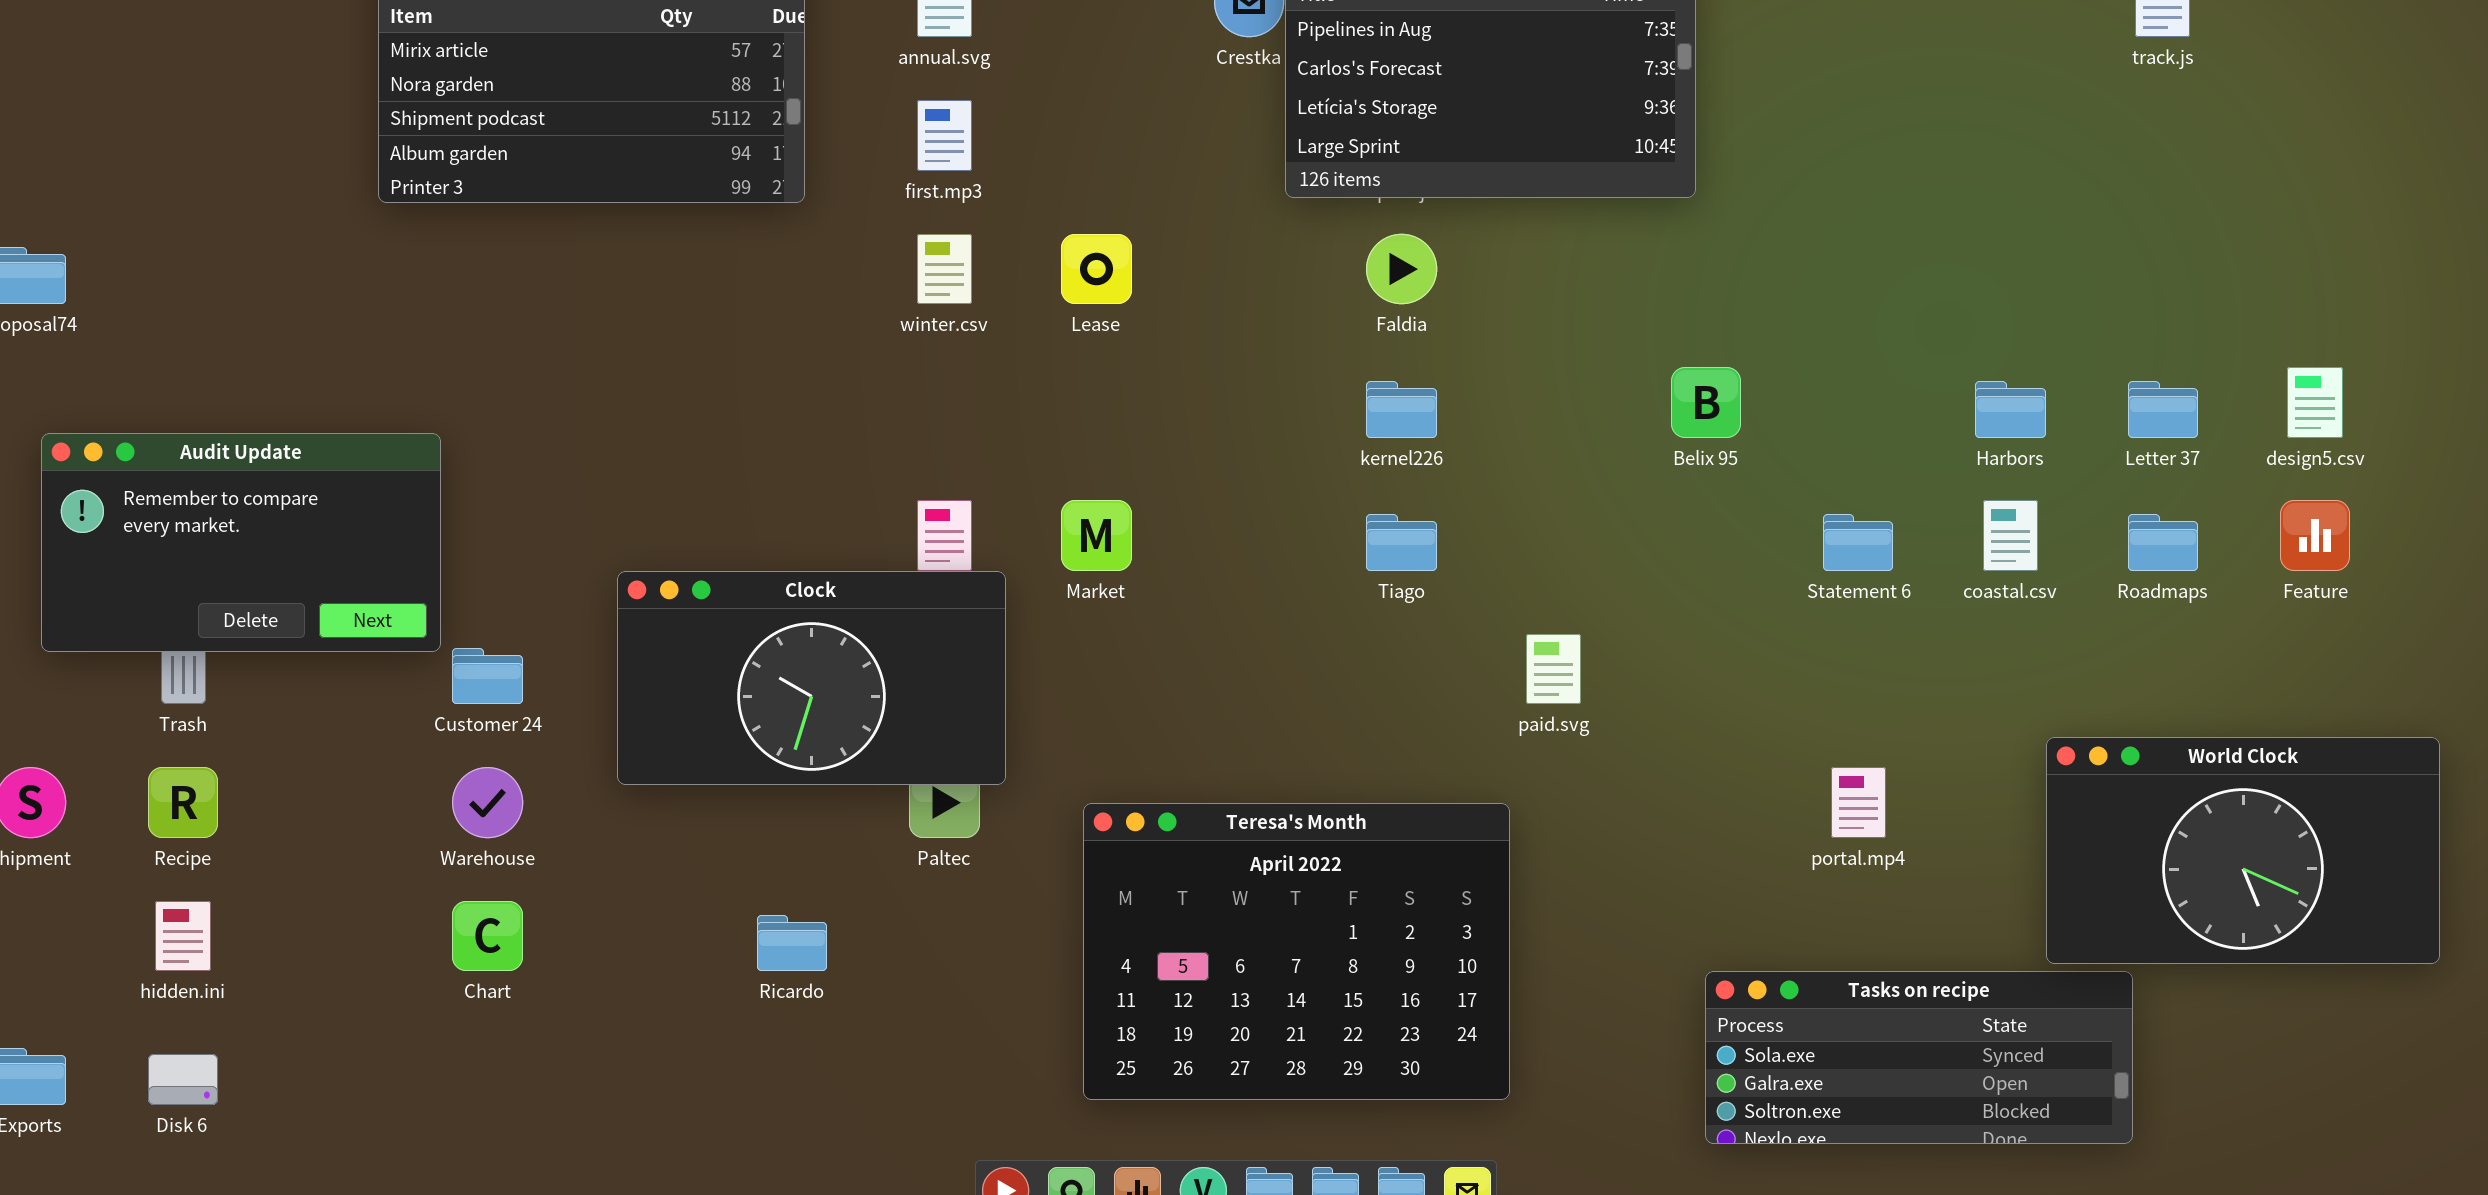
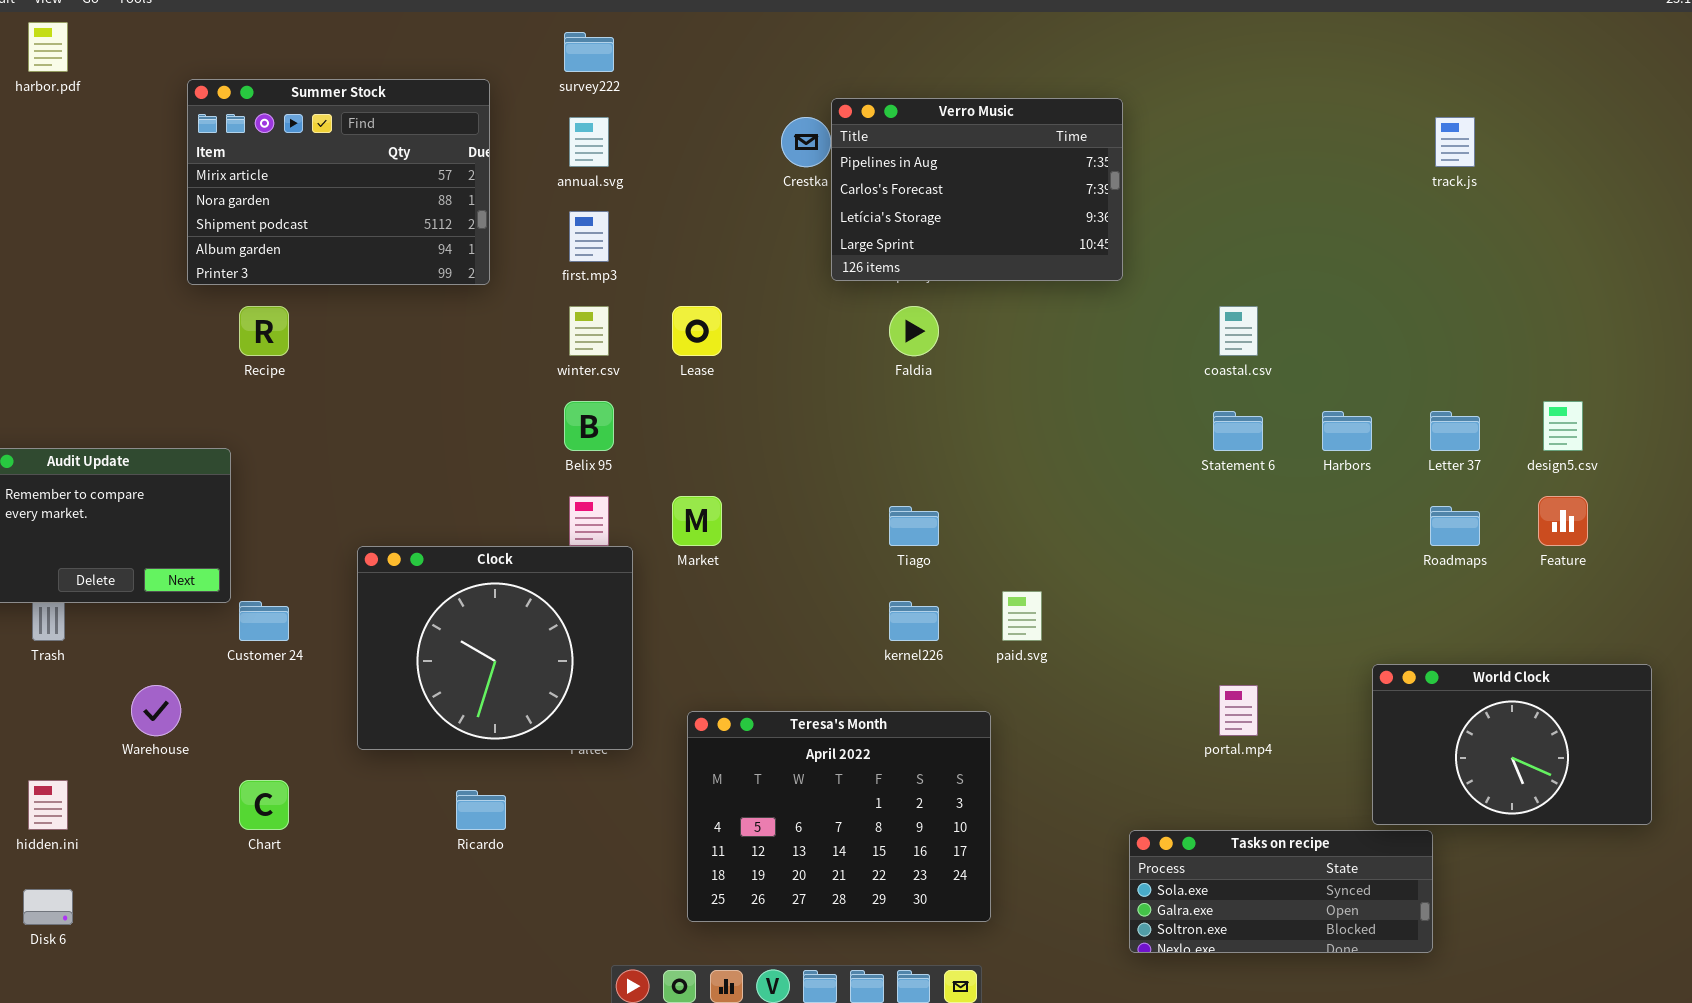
Belix 95: [1671,367,1741,438] -> [564,401,614,451], moved
kernel226: [1366,381,1437,438] -> [889,601,939,641], moved
coastal.csv: [1983,500,2038,571] -> [1219,306,1258,356], moved
Statement 6: [1823,514,1893,571] -> [1213,411,1263,451], moved
Clock: [617,571,1006,785] -> [357,546,633,750], resized
Recipe: [148,767,218,838] -> [239,306,289,356], moved
Warehouse: [452,767,523,838] -> [131,685,181,736], moved

